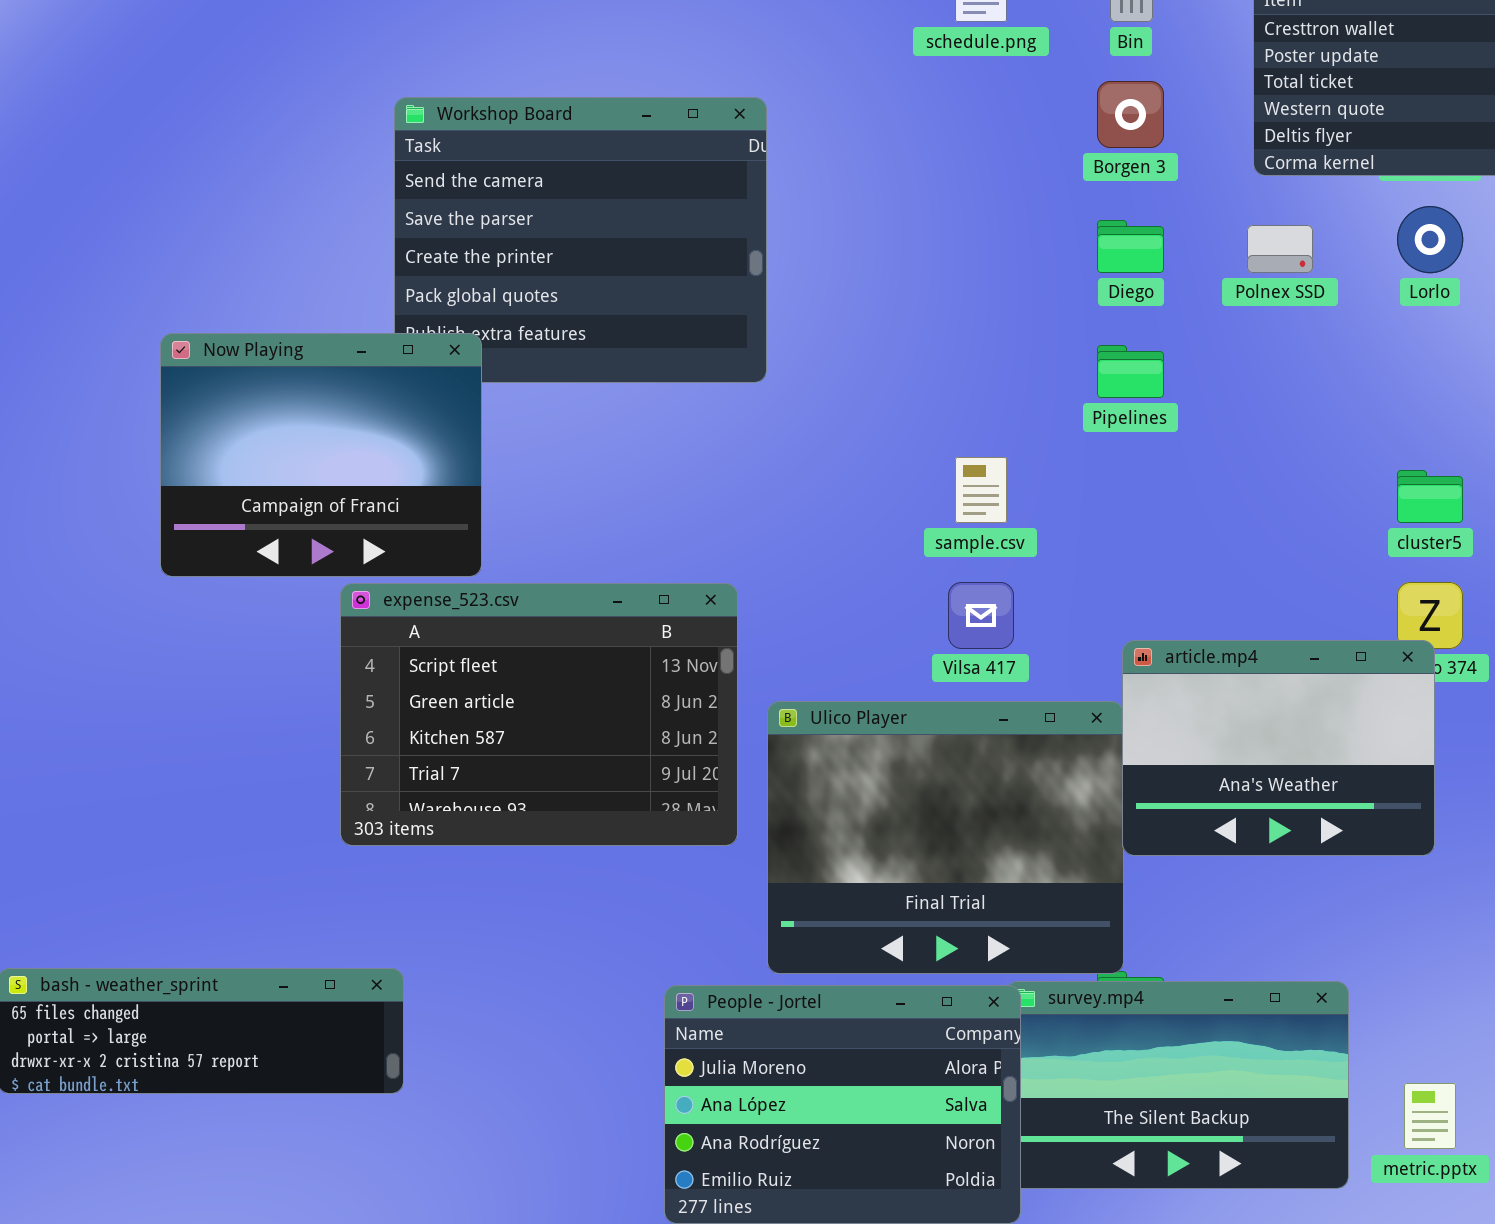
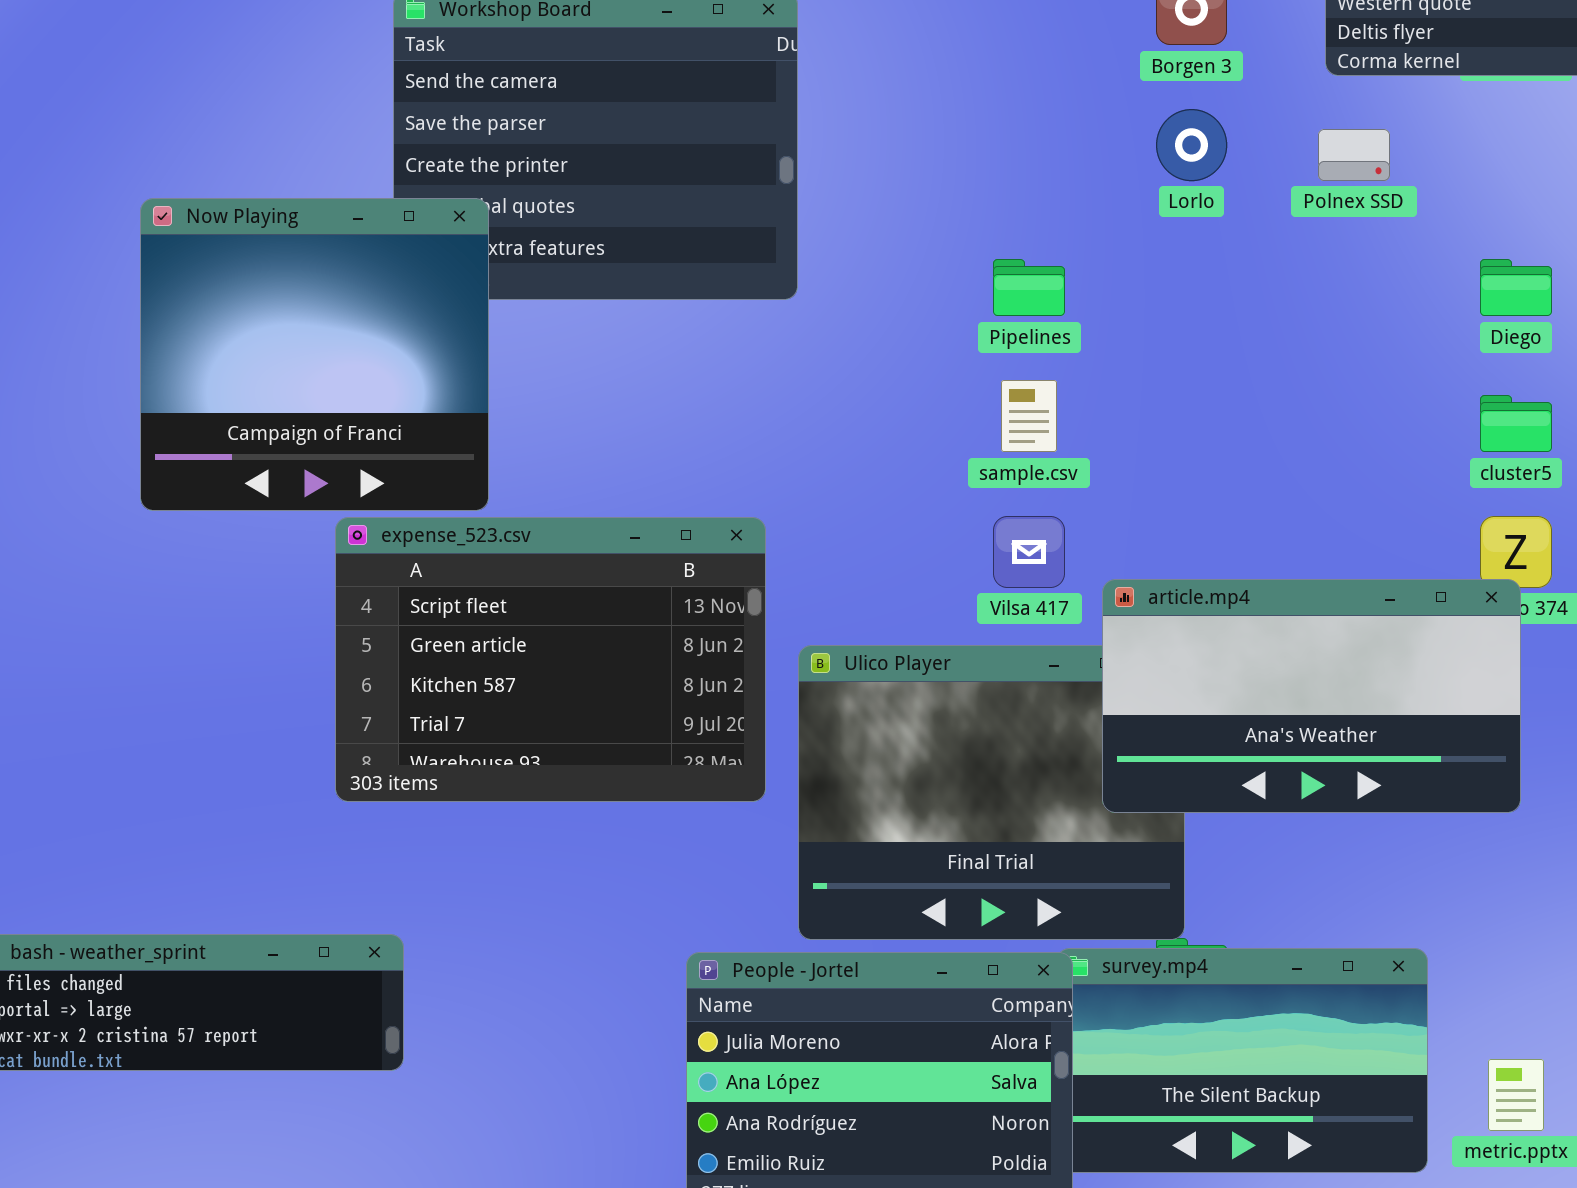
Lorlo: [1397,206,1463,273] -> [1156,109,1227,181], moved
Diego: [1097,220,1164,273] -> [1480,259,1552,316], moved
Now Playing: [160,333,482,577] -> [140,198,489,511], resized
Pipelines: [1097,345,1164,398] -> [993,259,1065,316], moved
article.mp4: [1122,640,1435,856] -> [1102,579,1521,813], resized

